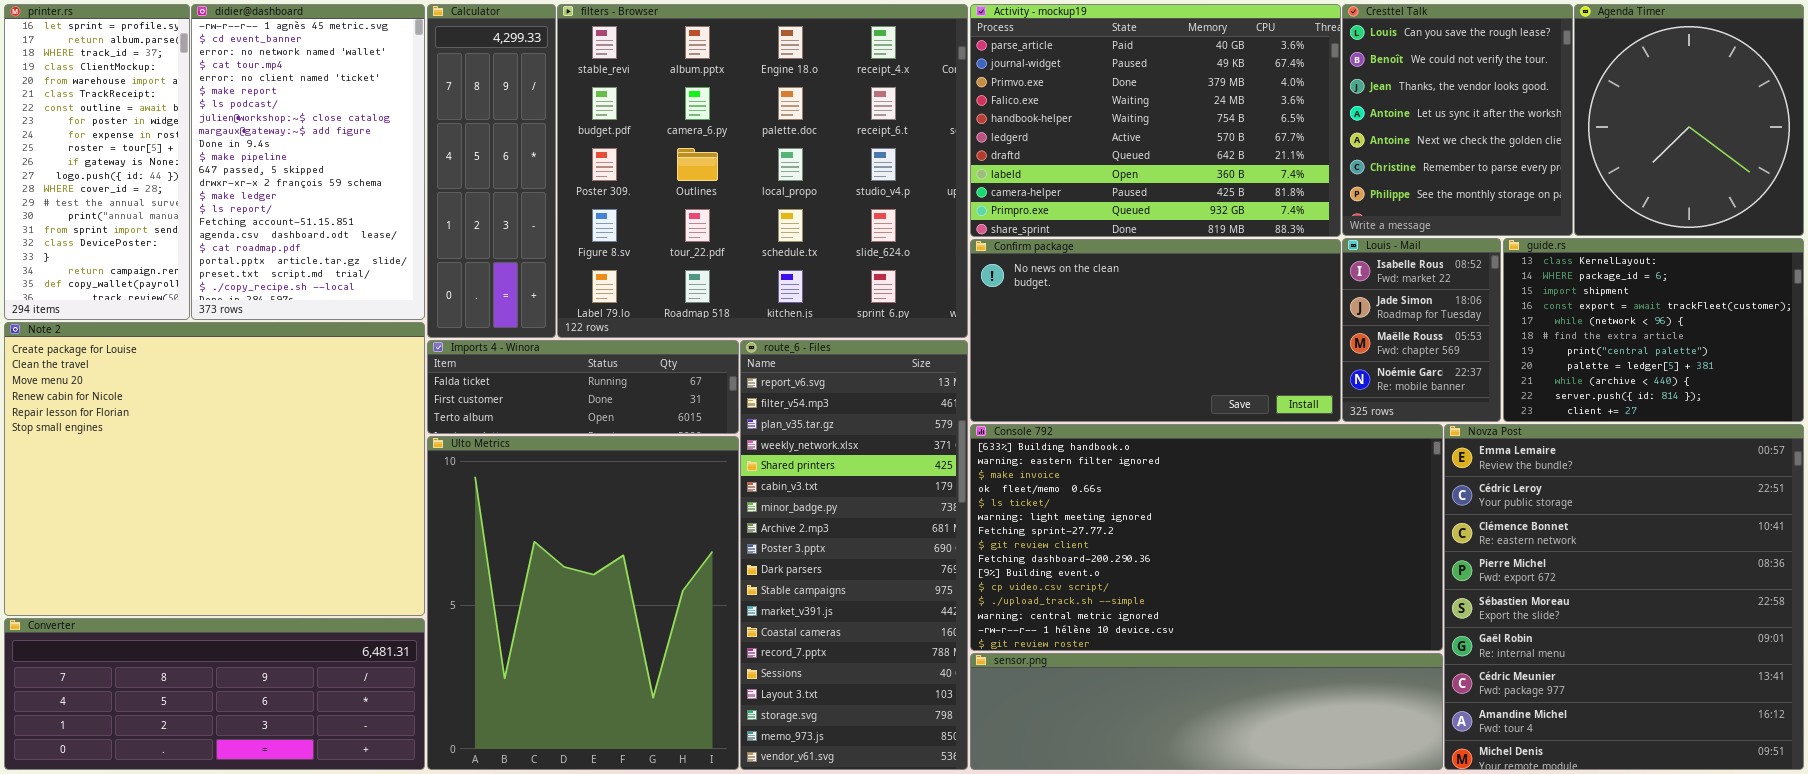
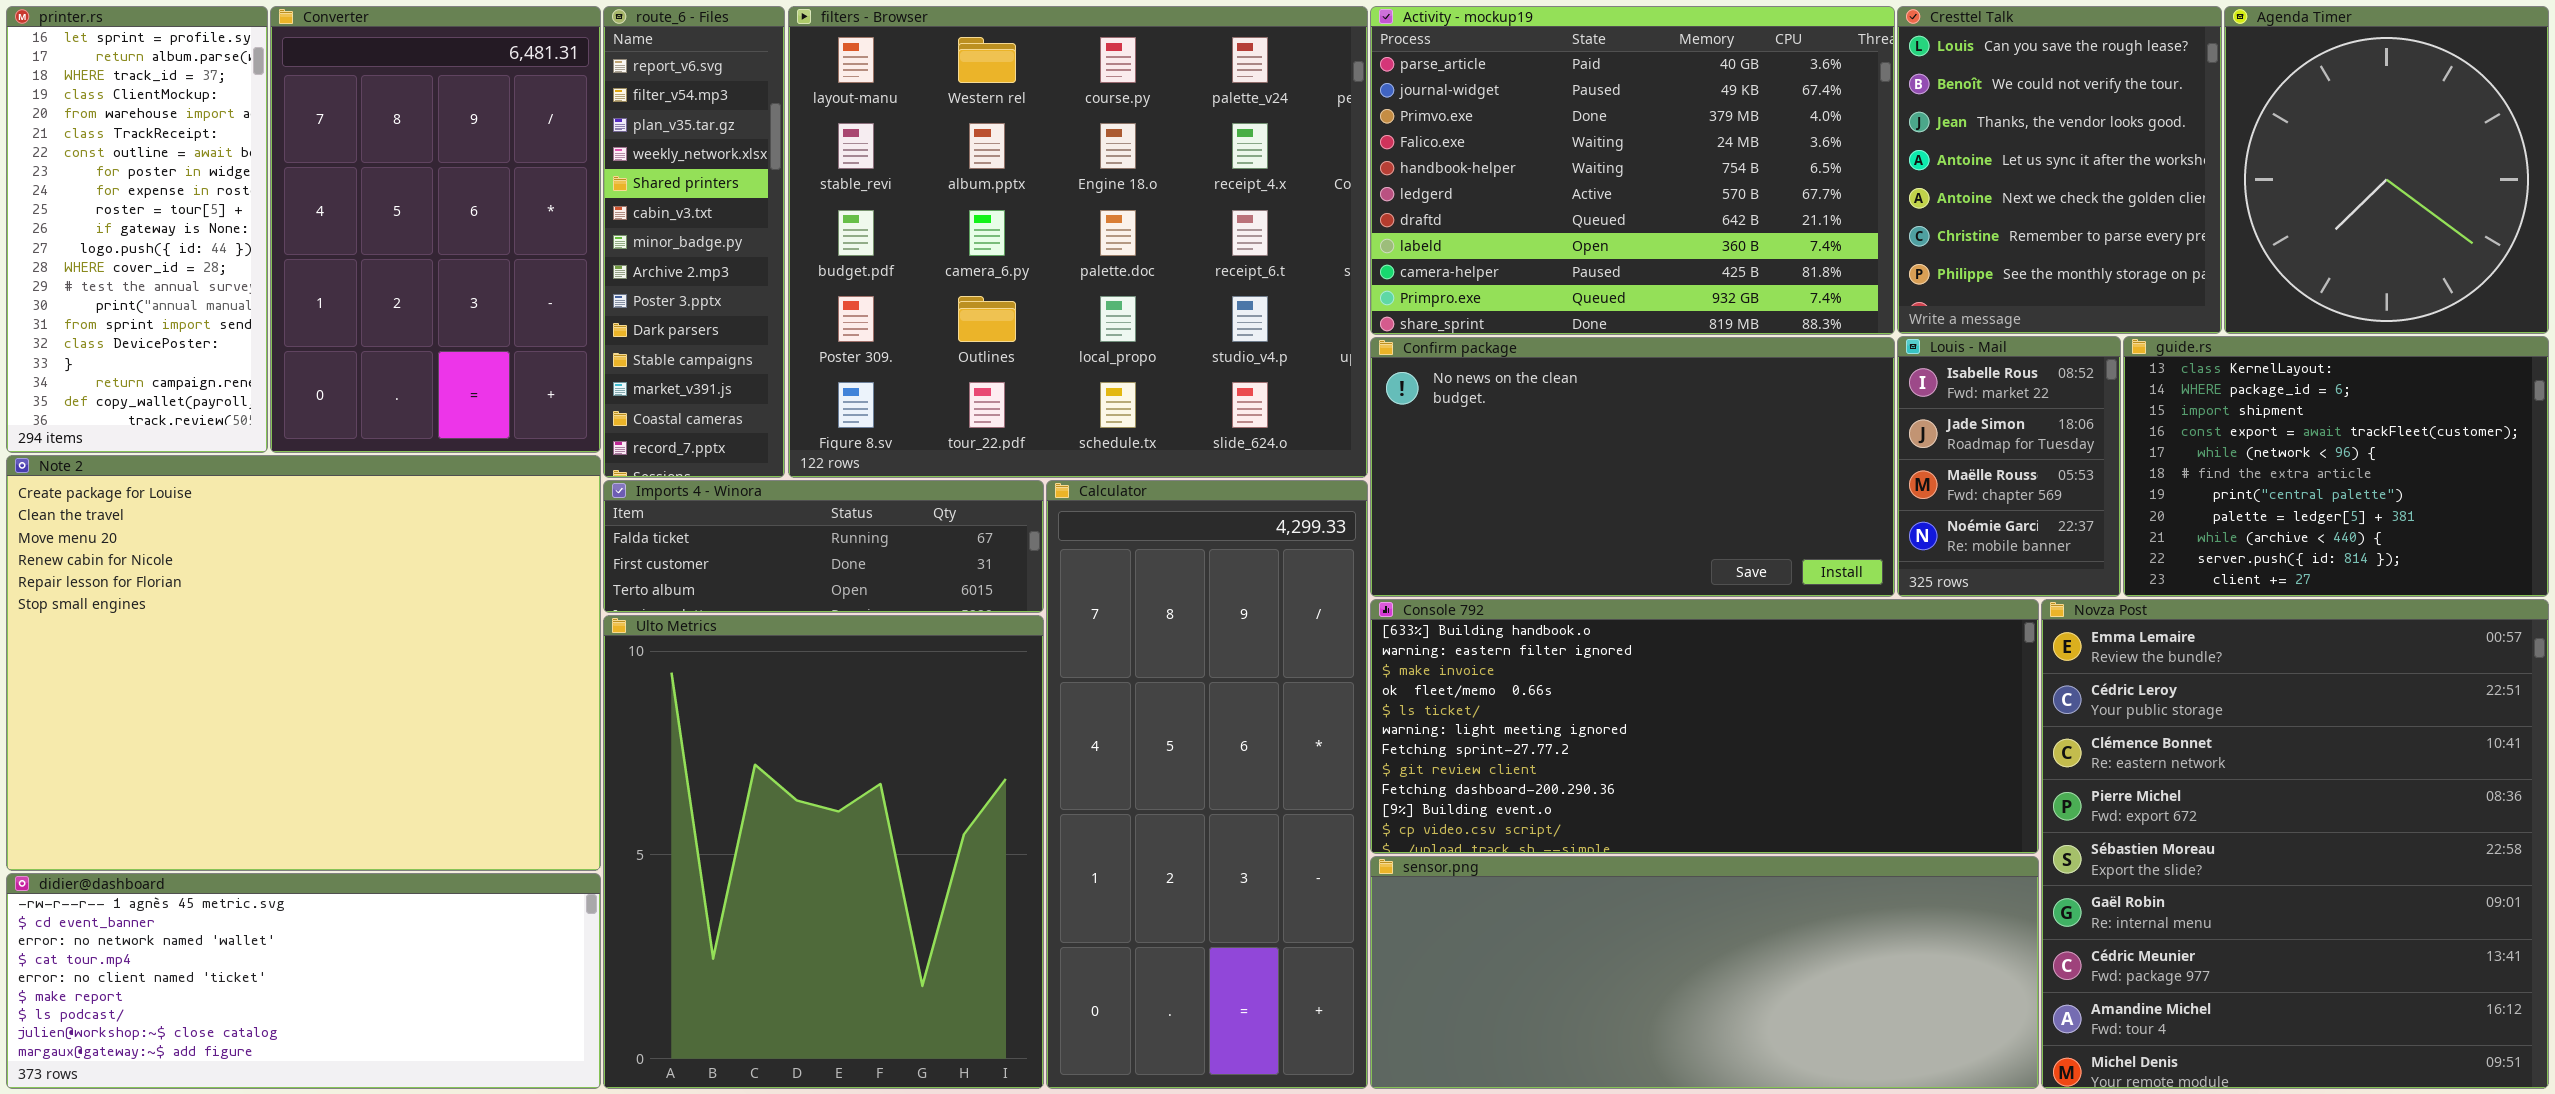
didier@dashboard: [191,4,425,320] -> [6,873,601,1089], moved, resized
Calculator: [427,4,556,338] -> [1046,480,1368,1089], moved, resized
filters - Browser: [557,4,968,338] -> [788,6,1368,478], scrolled up 1 row
route_6 - Files: [740,340,968,770] -> [603,6,785,478], moved, resized
Console 792: [970,424,1443,651] -> [1370,599,2039,854], resized
Converter: [4,618,425,770] -> [270,6,601,453], moved, resized
sensor.png: [970,653,1443,770] -> [1370,856,2039,1089], resized

